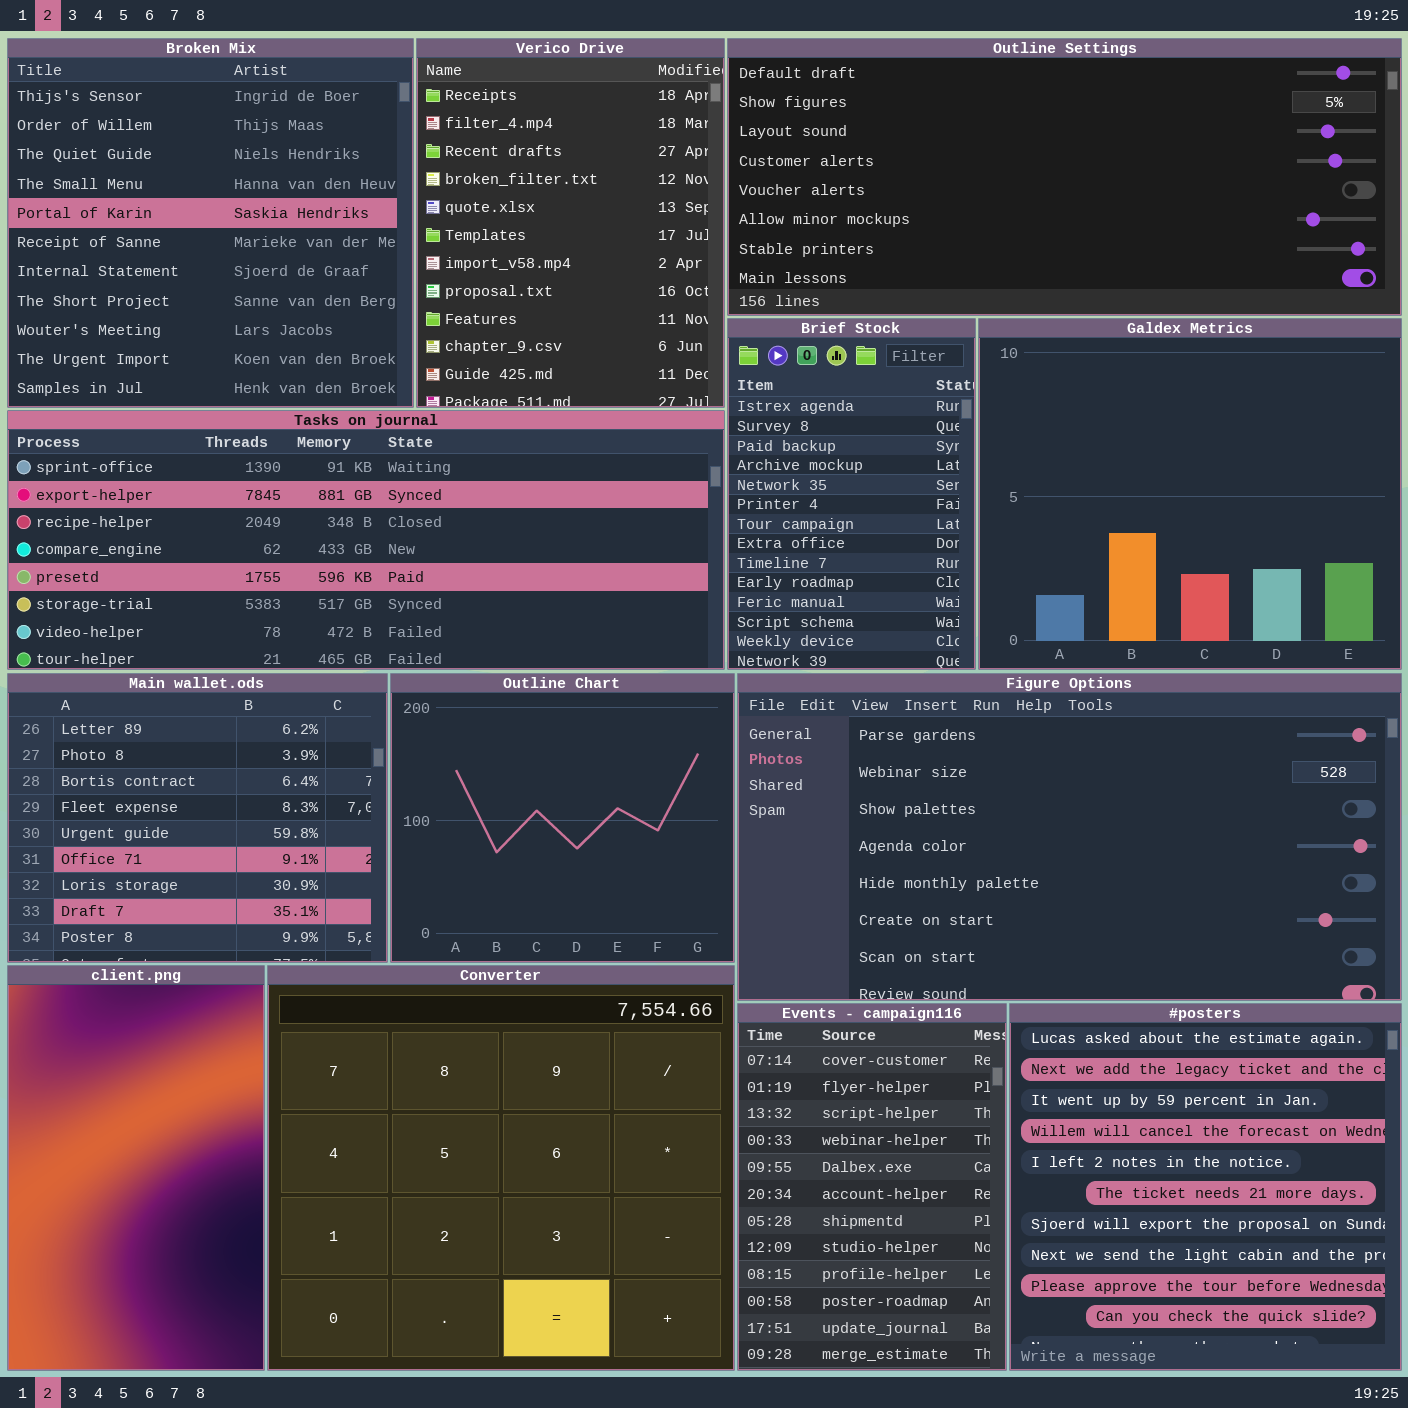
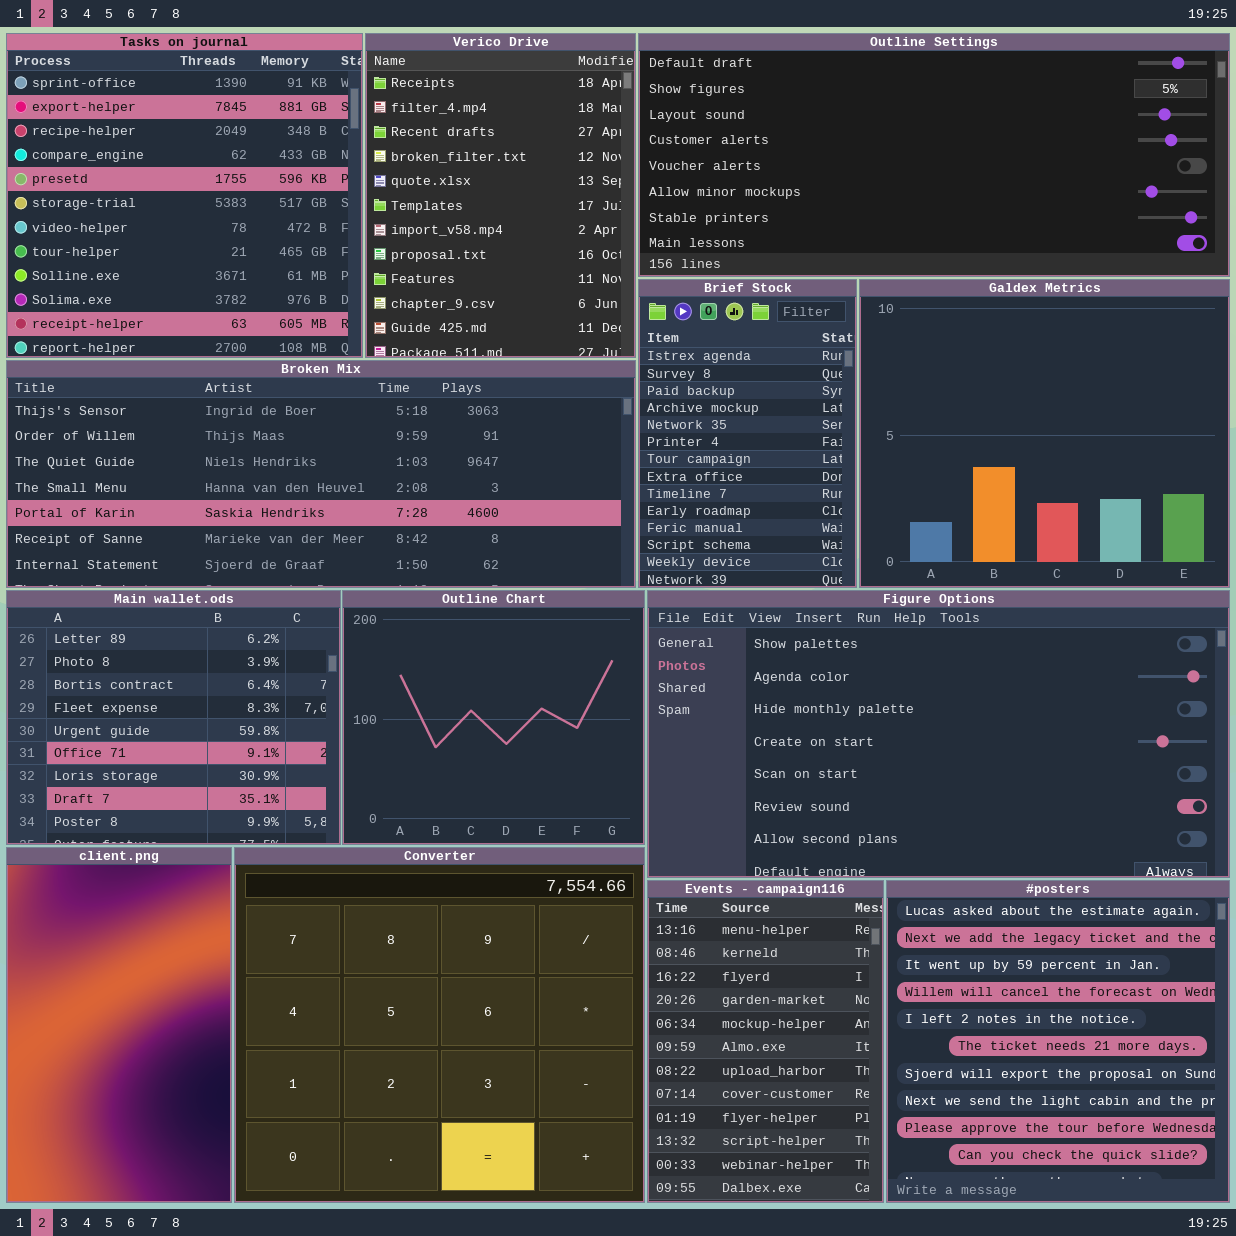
Broken Mix: [7,38,414,408] -> [6,360,636,588], moved, resized
Tasks on journal: [7,410,725,670] -> [6,33,363,358], moved, resized
Figure Options: [737,673,1402,1001] -> [647,590,1230,878], scrolled down 2 rows
Events - campaign116: [737,1003,1007,1371] -> [647,880,884,1203], scrolled up 7 rows

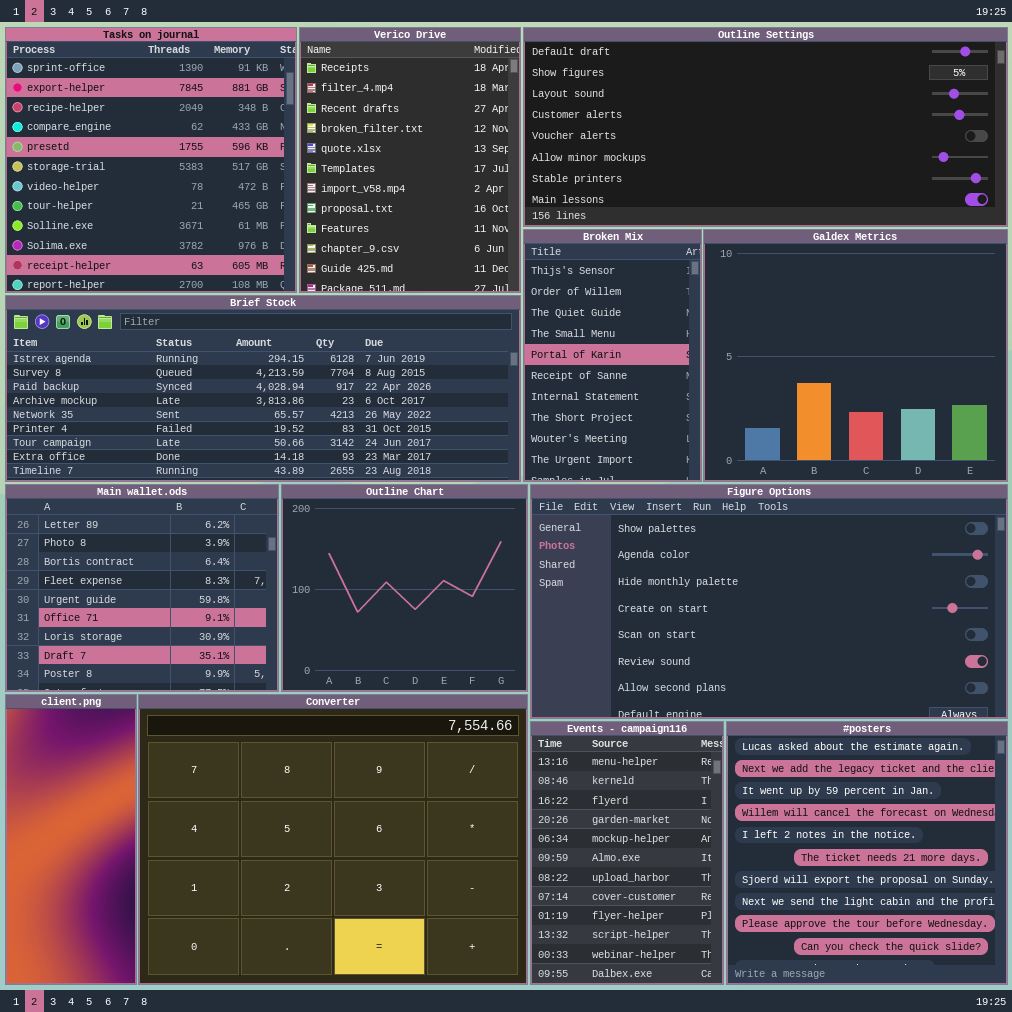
Brief Stock: [638,279,857,588] -> [5,295,521,482], moved, resized
Broken Mix: [6,360,636,588] -> [523,229,702,482], moved, resized
client.png: [6,847,232,1203] -> [5,694,137,985], resized
Converter: [234,847,645,1203] -> [138,694,528,985], resized

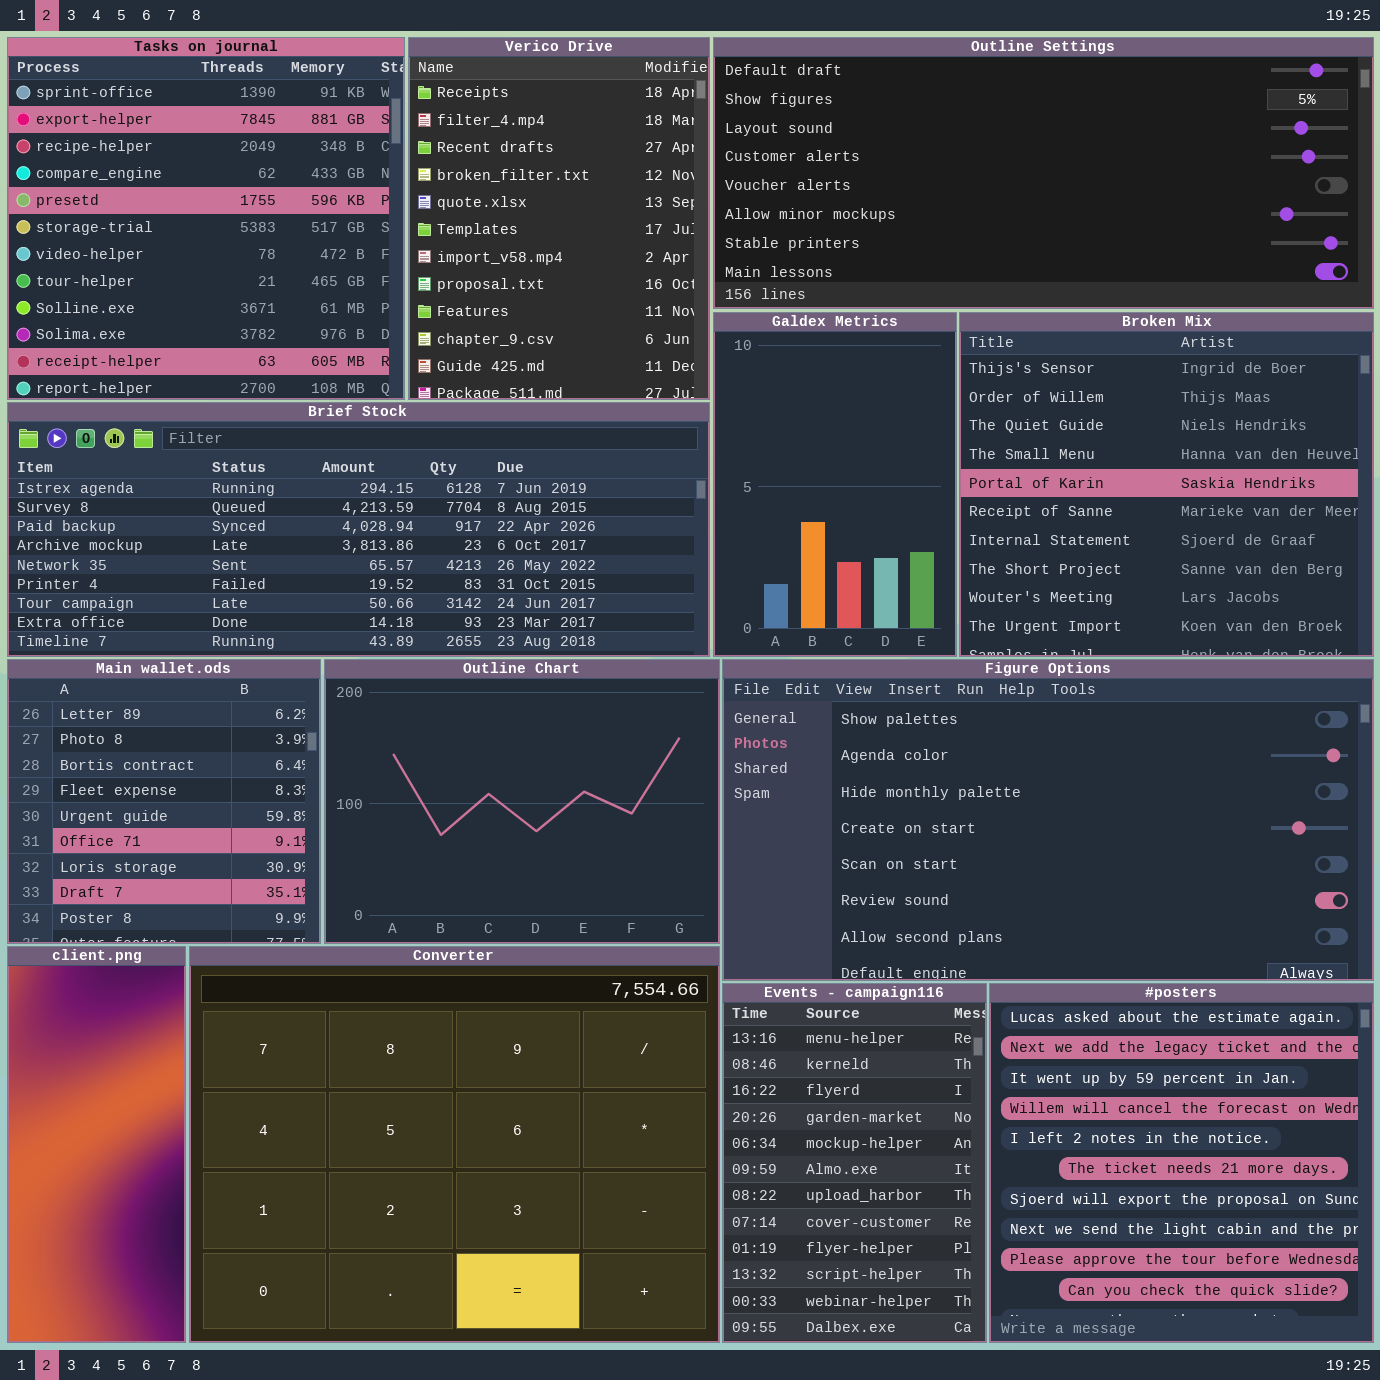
Broken Mix: [523,229,702,482] -> [959,312,1374,657], moved, resized
Galdex Metrics: [703,229,1008,482] -> [713,312,957,657], moved, resized
Main wallet.ods: [5,484,279,692] -> [7,659,321,944], resized
Outline Chart: [281,484,528,692] -> [324,659,720,944], resized

